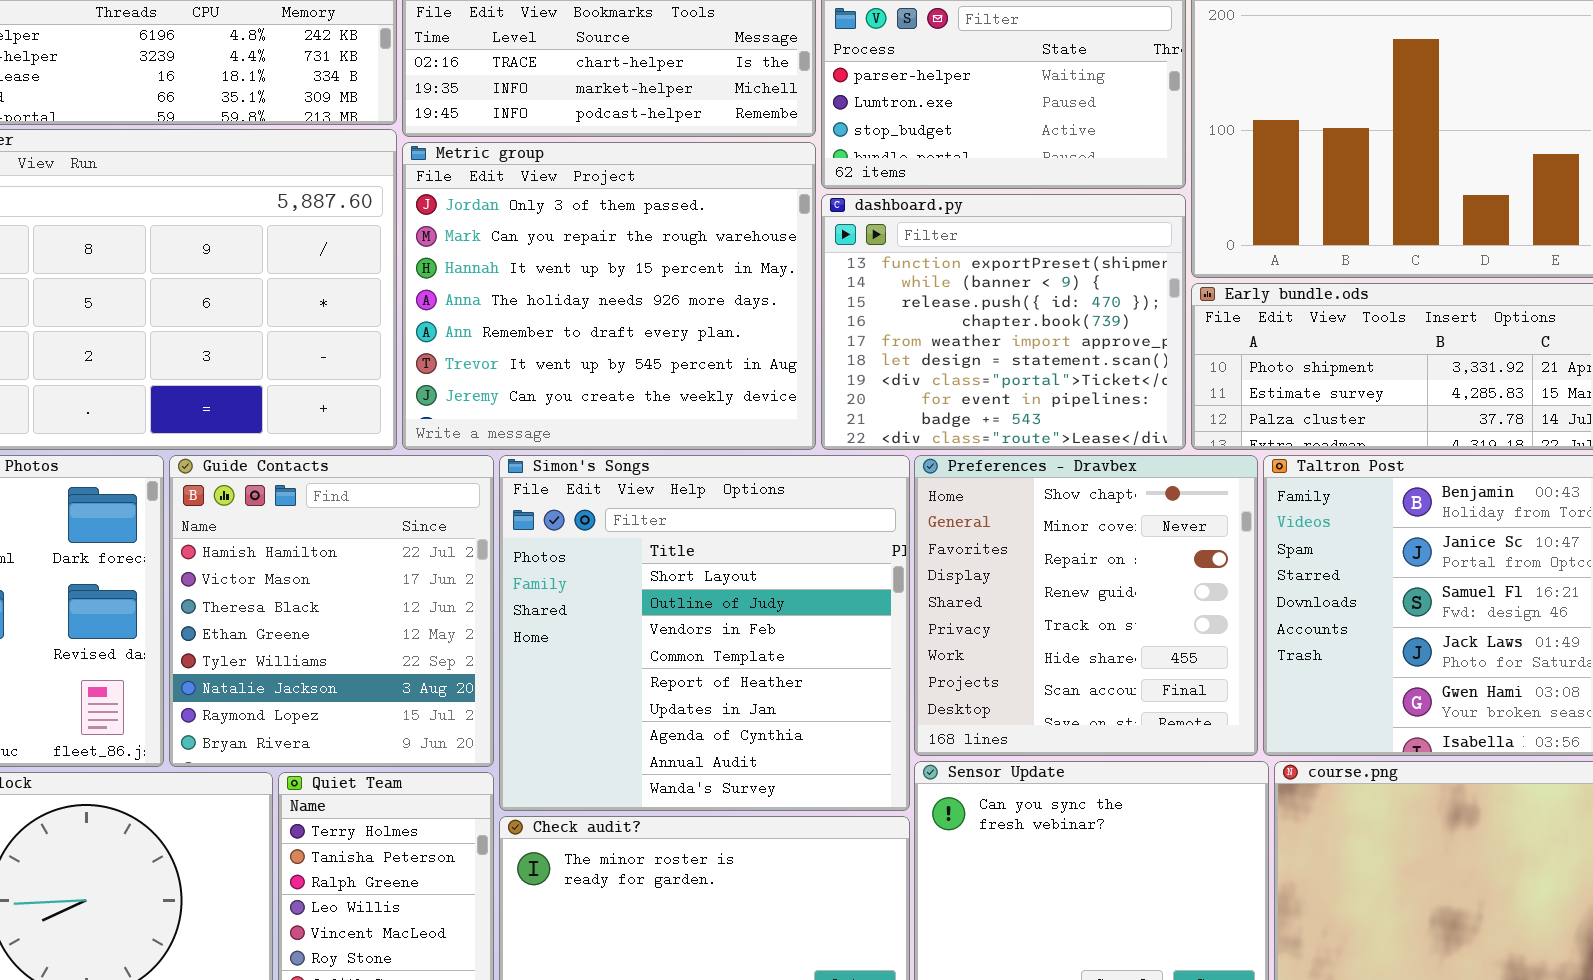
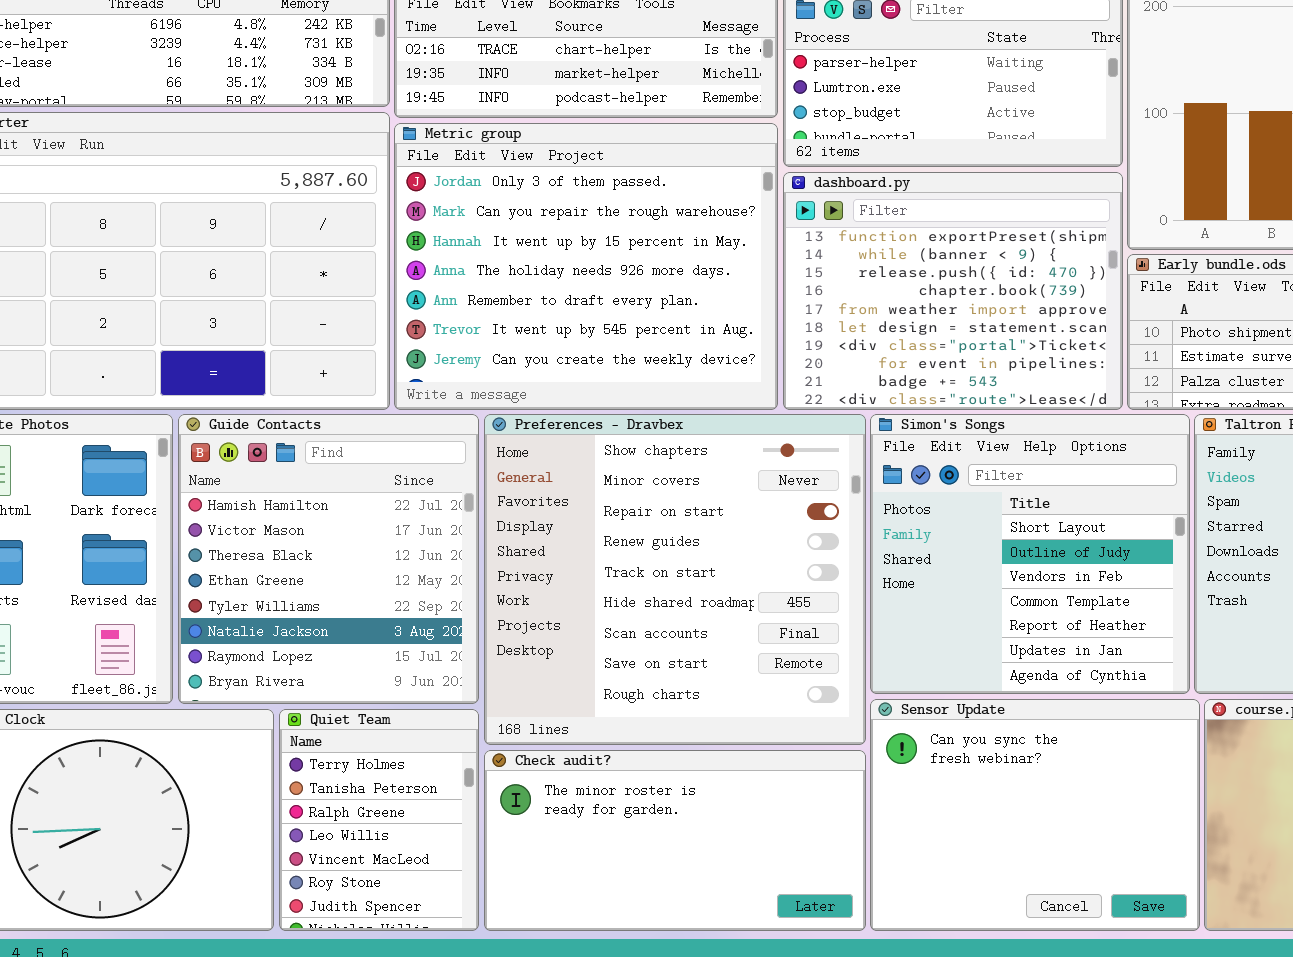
Simon's Songs: [499,455,910,811] -> [870,414,1190,694], moved, resized
Preferences - Dravbex: [914,455,1258,756] -> [484,414,866,745], moved, resized

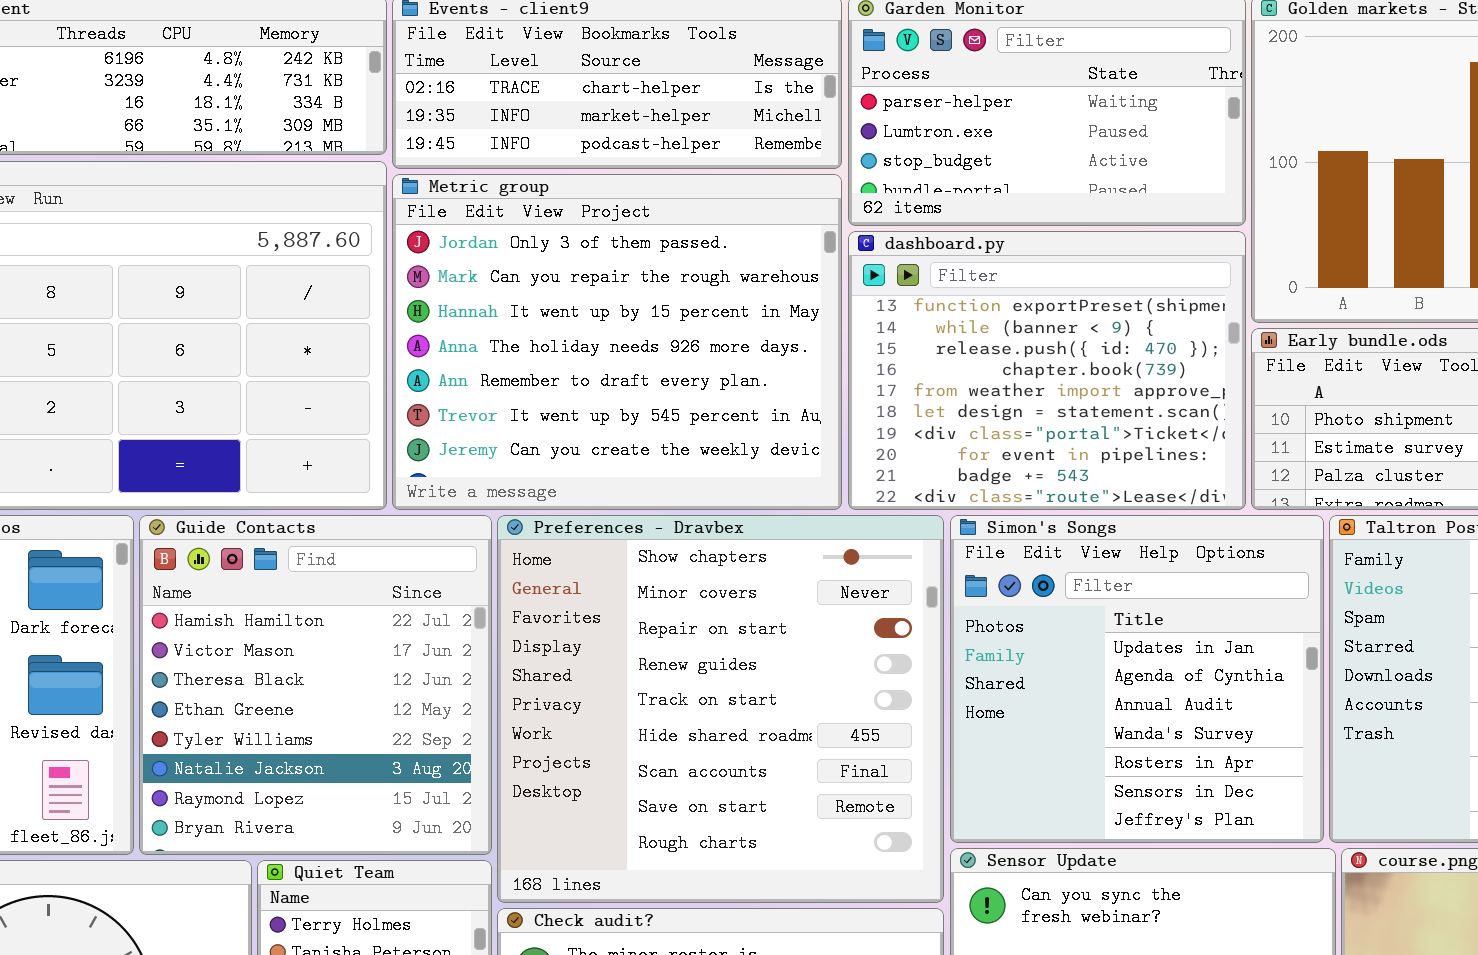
Simon's Songs: [870,414,1190,694] -> [950,515,1324,843], scrolled down 5 rows

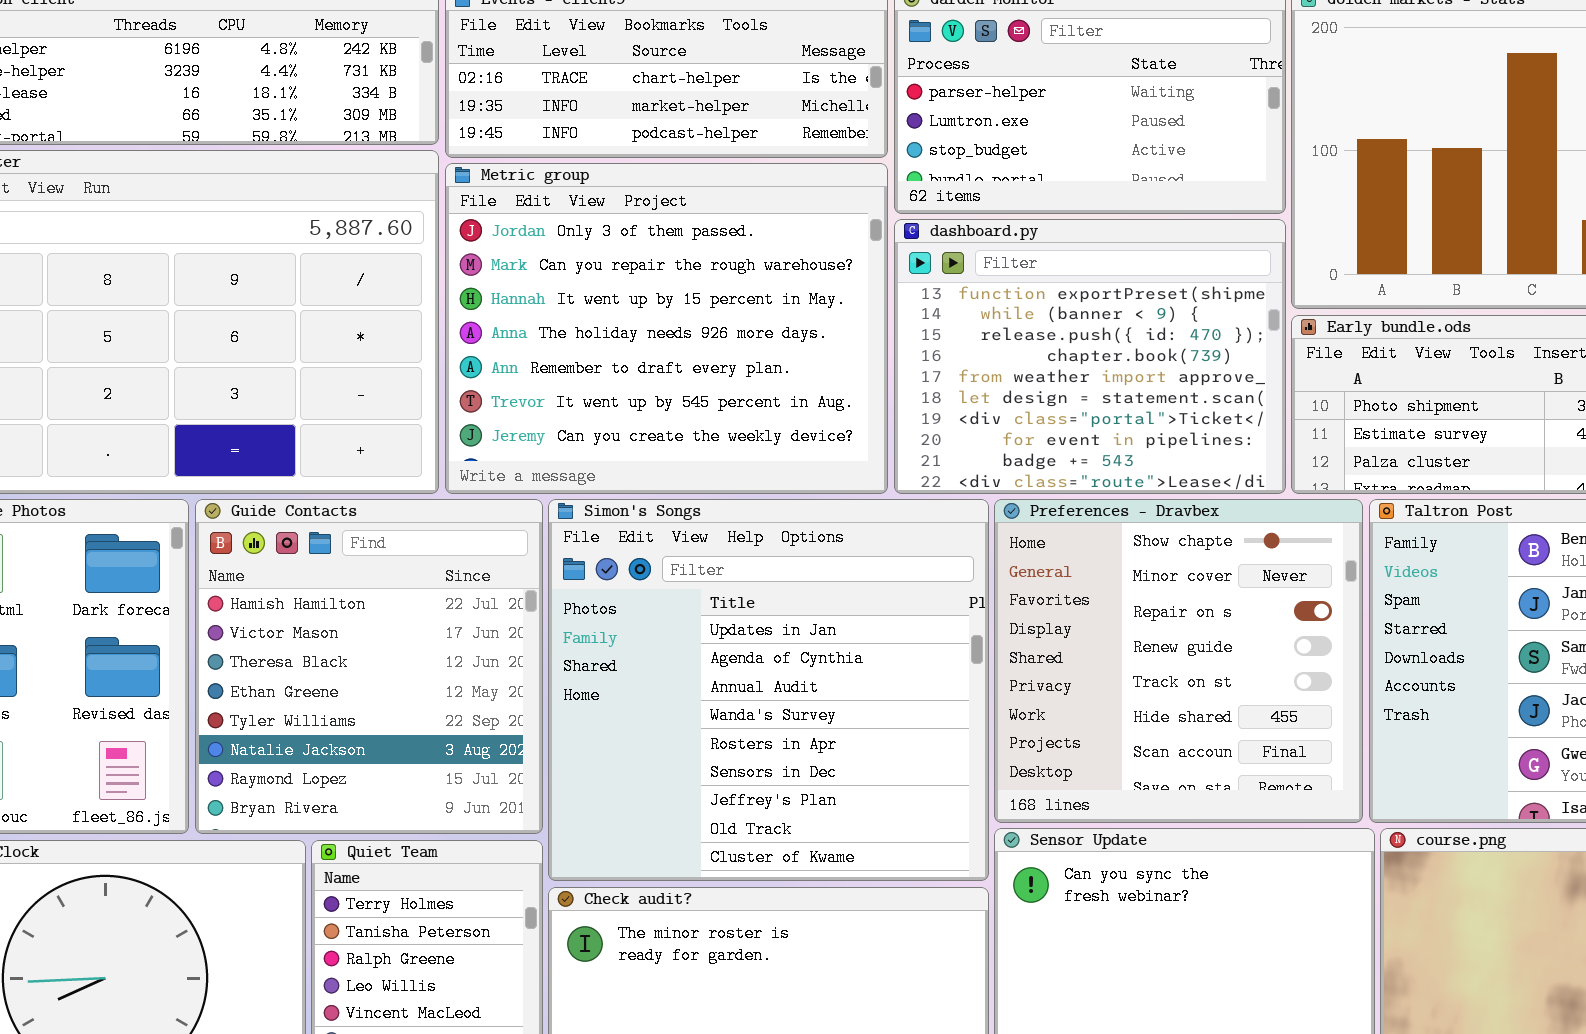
Preferences - Dravbex: [497,515,944,903] -> [994,499,1363,823], moved, resized
Simon's Songs: [950,515,1324,843] -> [548,499,989,881], moved, resized

